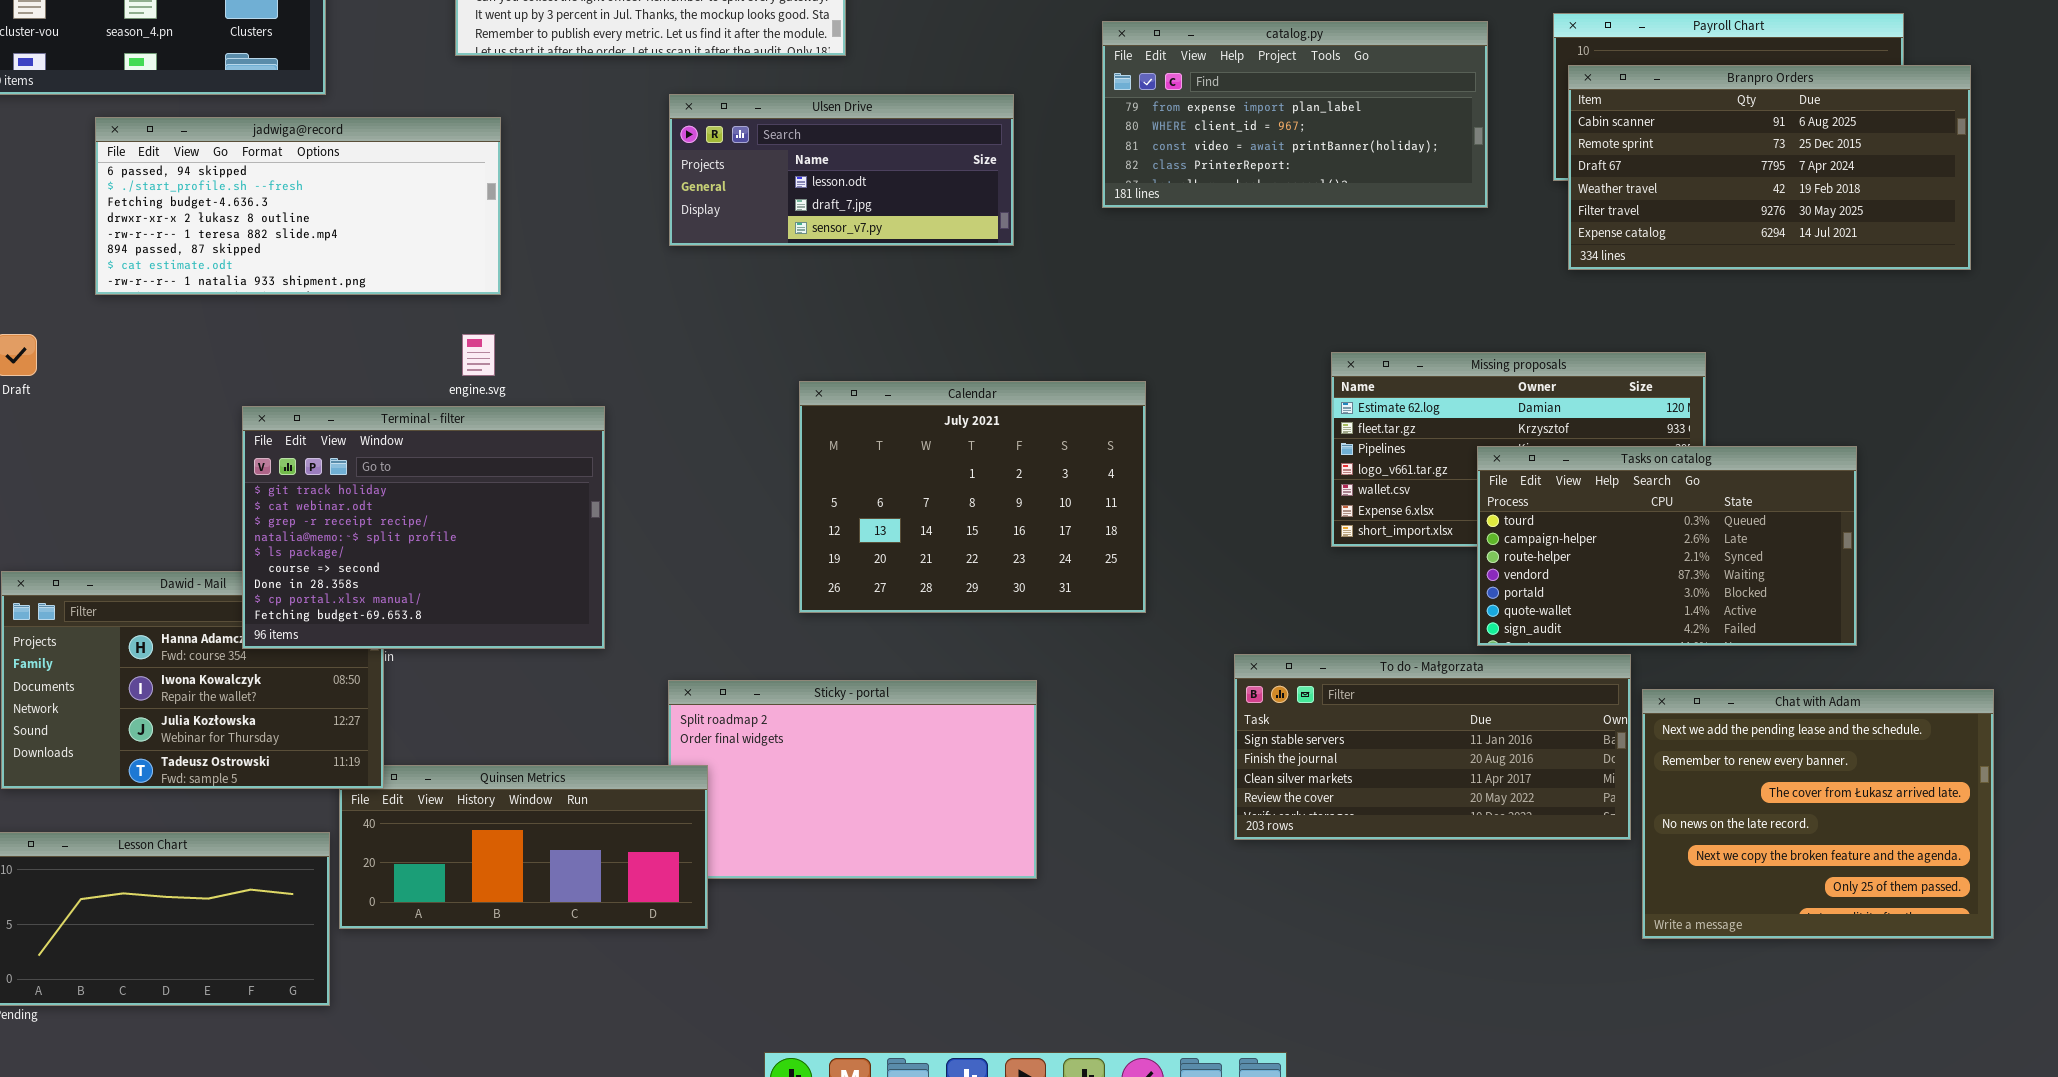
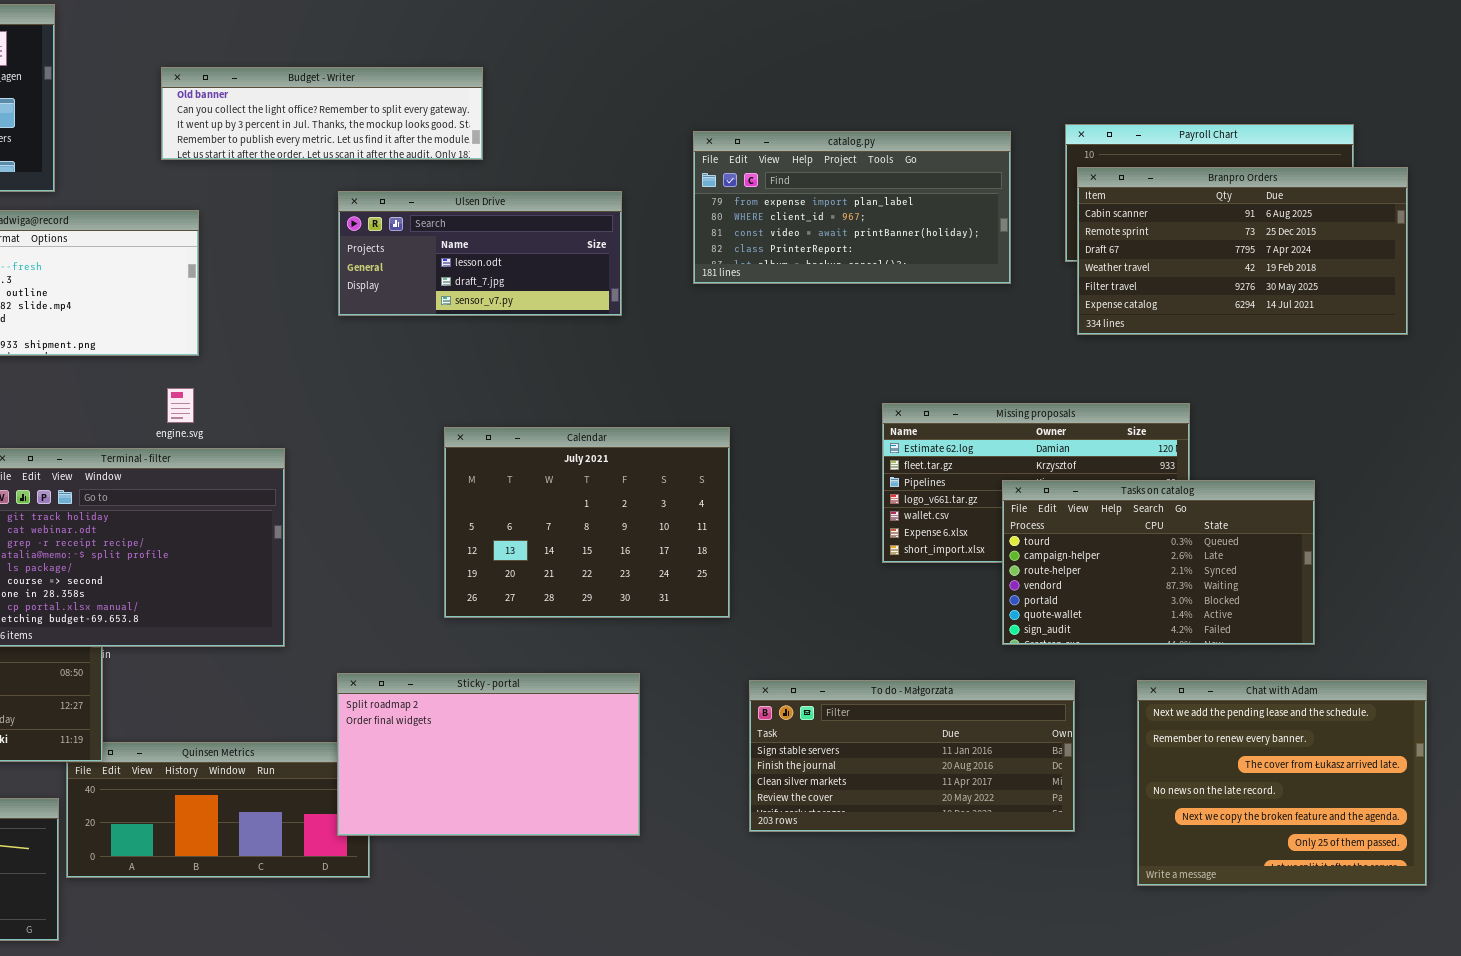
To do - Małgorzata: [1234,654,1631,840] -> [749,680,1075,832], moved
Sticky - portal: [668,680,1037,879] -> [337,673,640,836], raised

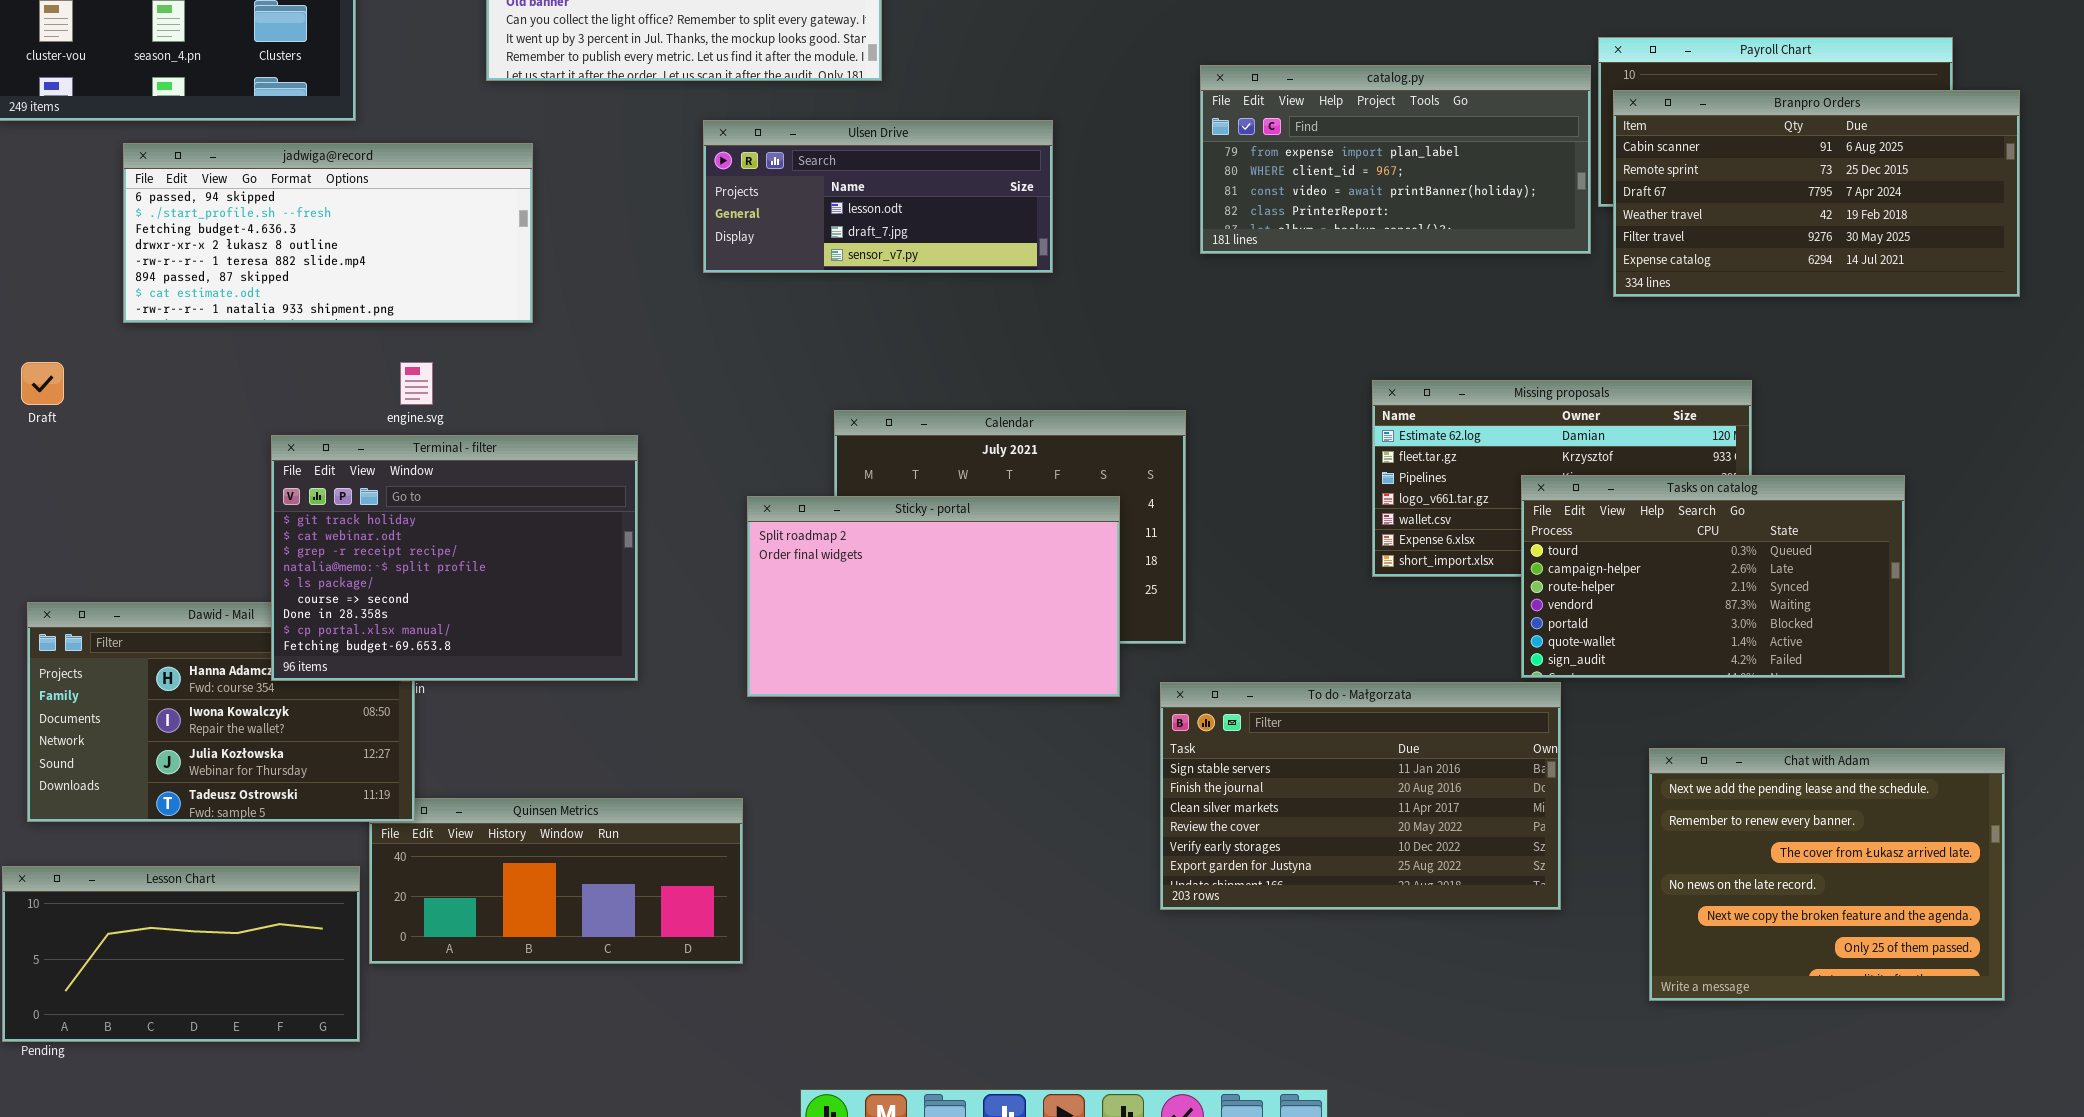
catalog.py: [693,131,1011,284] -> [1200,65,1591,254], moved
engine.svg: [167,388,194,423] -> [400,362,433,405], moved
Sticky - portal: [337,673,640,836] -> [747,496,1120,697], moved
To do - Małgorzata: [749,680,1075,832] -> [1160,682,1561,910], moved, resized
Chat with Adam: [1137,680,1427,886] -> [1649,748,2005,1001], moved

